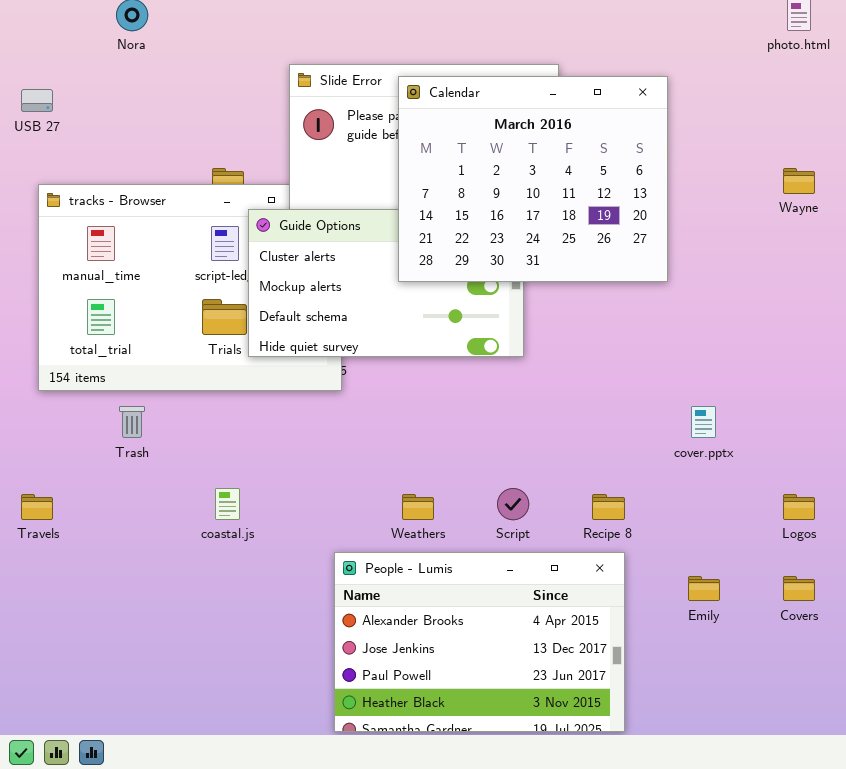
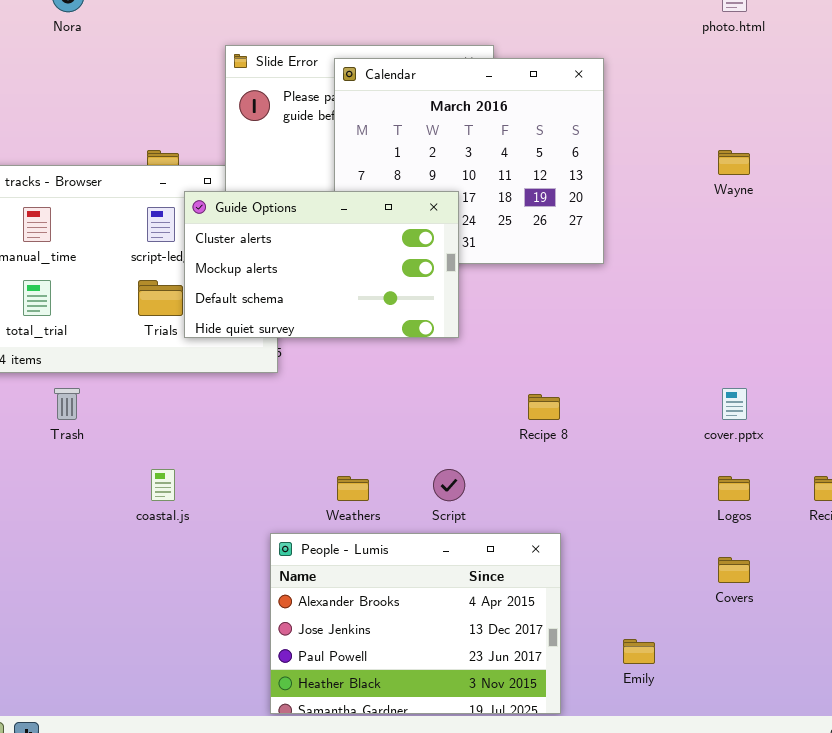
Guide Options: [248,209,524,357] -> [184,191,459,338], raised
cover.pptx: [691,406,716,438] -> [722,388,747,420], moved
Recipe 8: [592,494,625,520] -> [528,394,560,420], moved
Emily: [688,576,720,601] -> [623,639,655,664], moved

